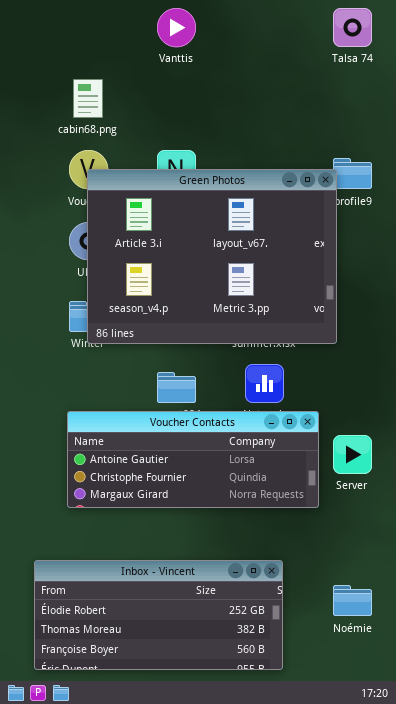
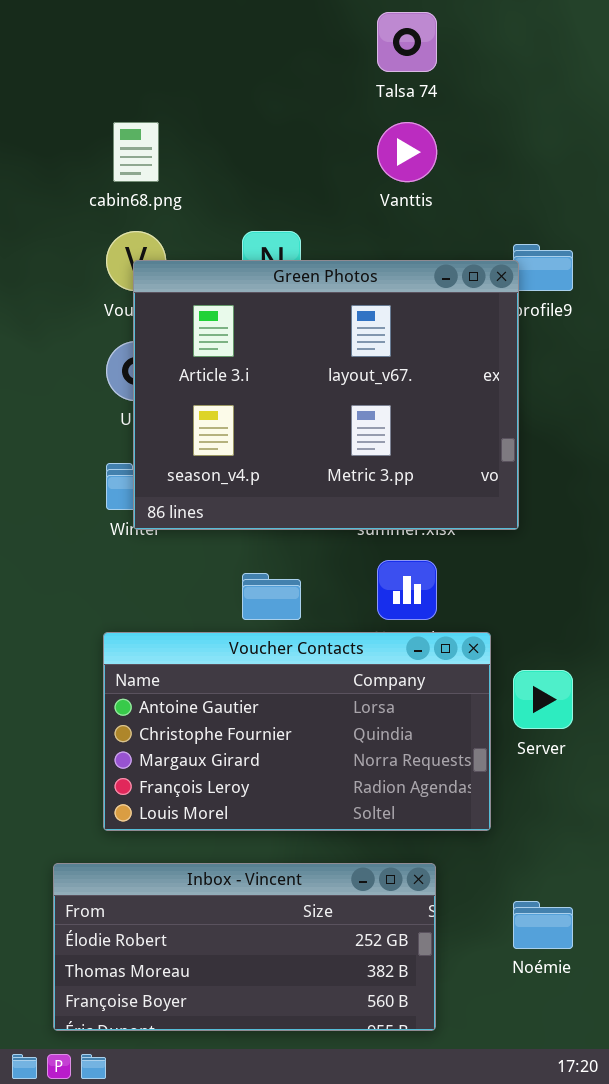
Vanttis: [157,8,196,47] -> [377,122,437,182], moved
Talsa 74: [333,8,372,47] -> [377,12,437,72], moved
Voucher Contacts: [67,411,319,508] -> [103,632,491,831], resized

